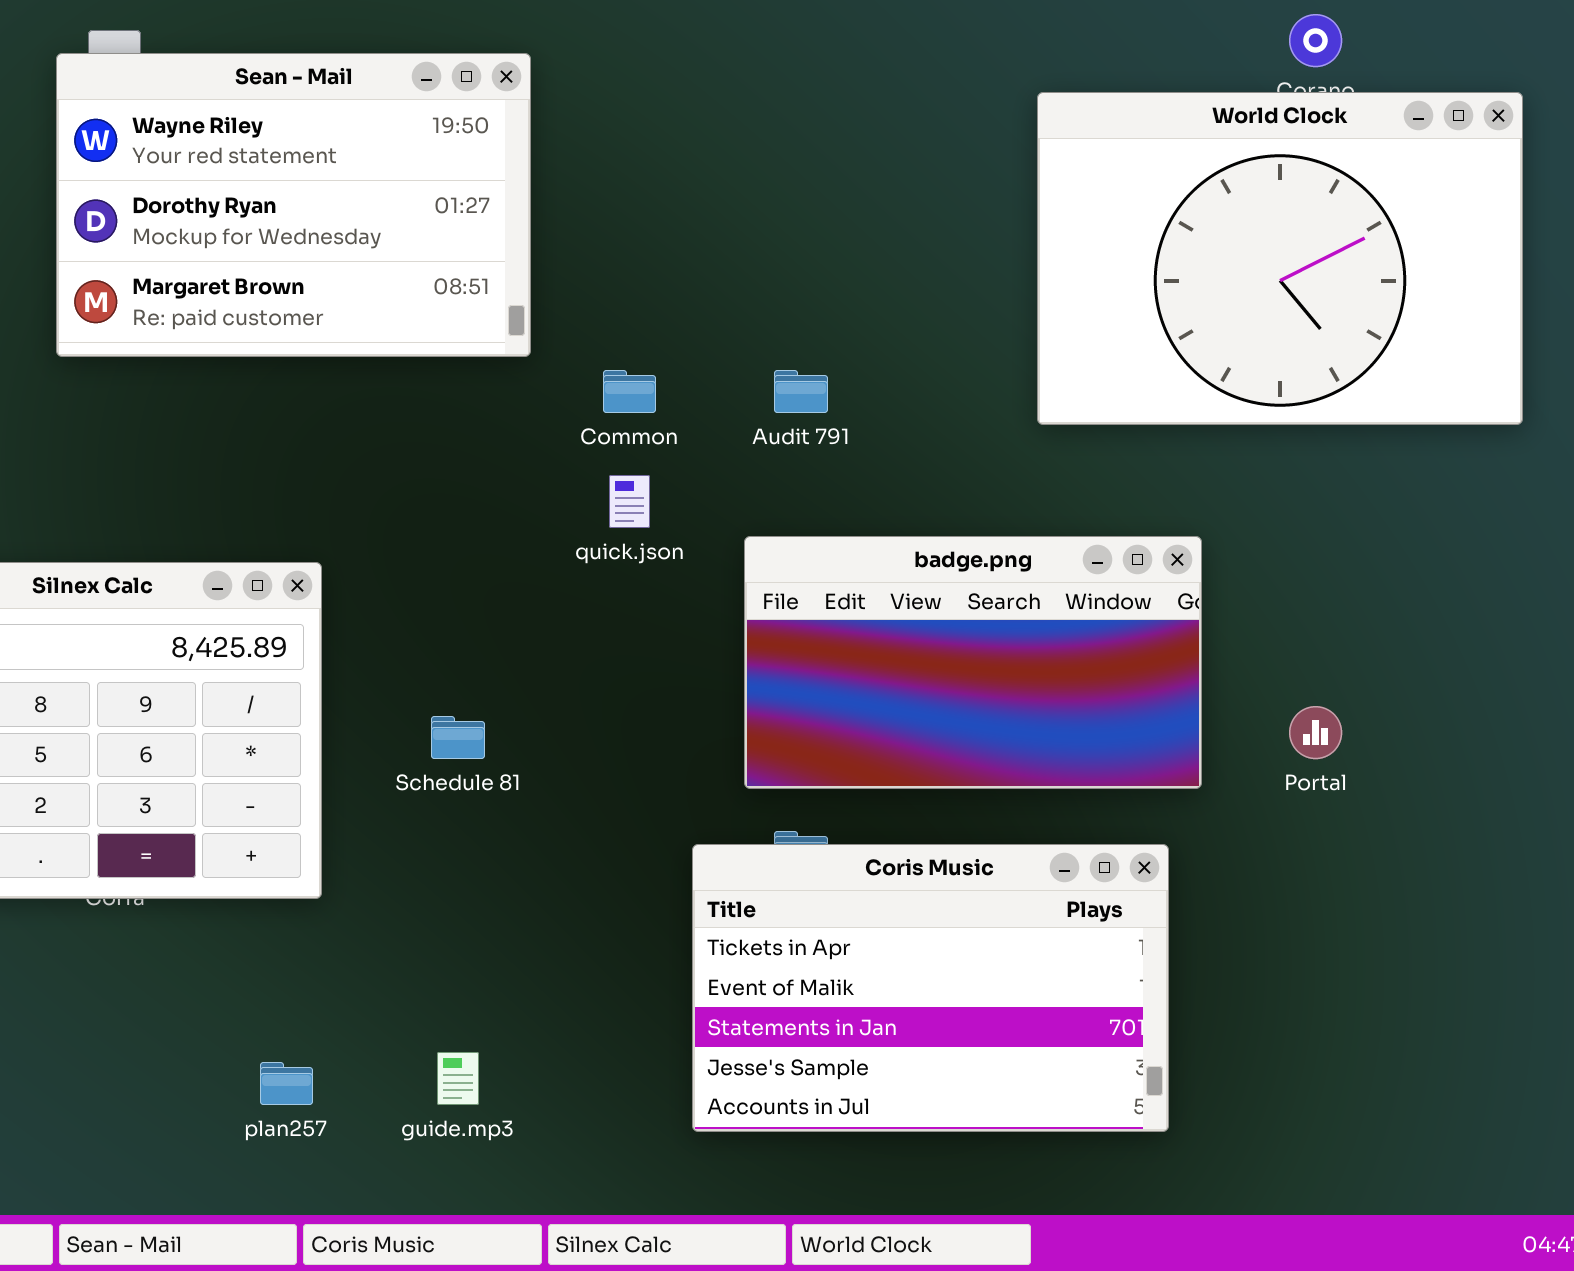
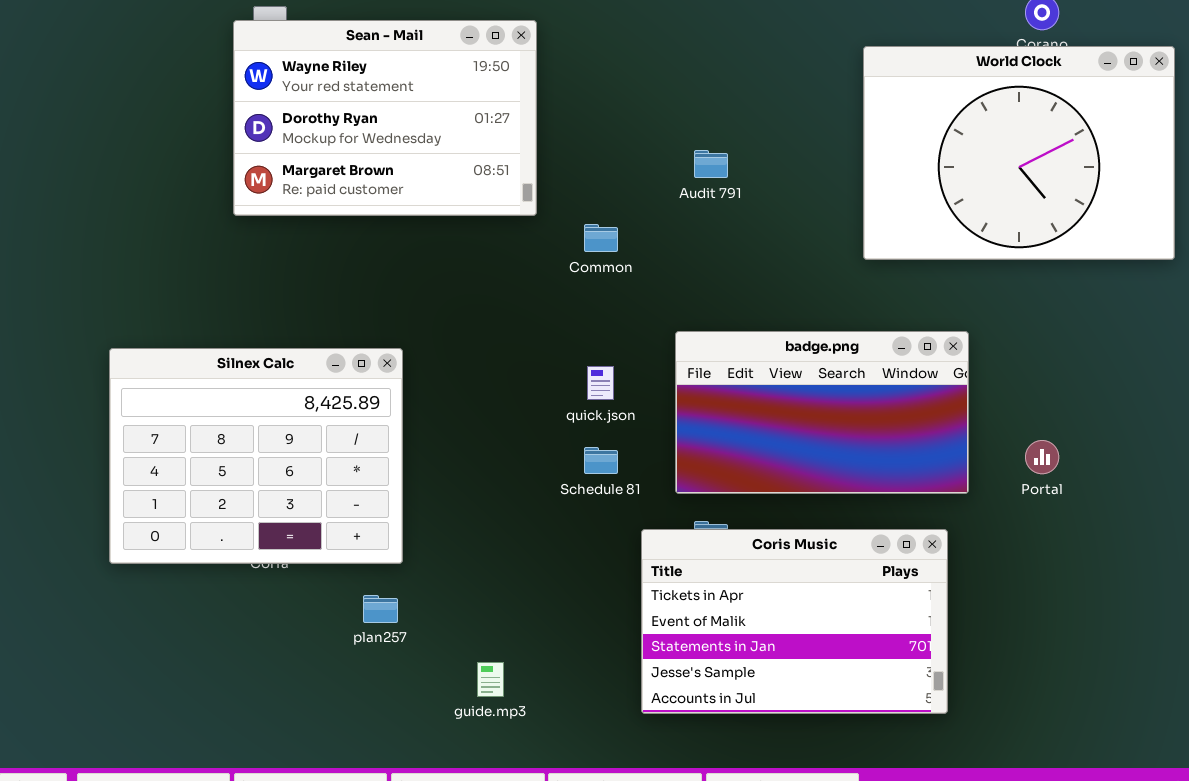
Audit 791: [774,370,828,413] -> [694,150,728,178], moved
quick.json: [609,475,650,528] -> [587,366,614,400], moved
Schedule 81: [431,716,485,759] -> [584,447,618,474], moved
plan257: [260,1062,313,1105] -> [363,595,398,623], moved

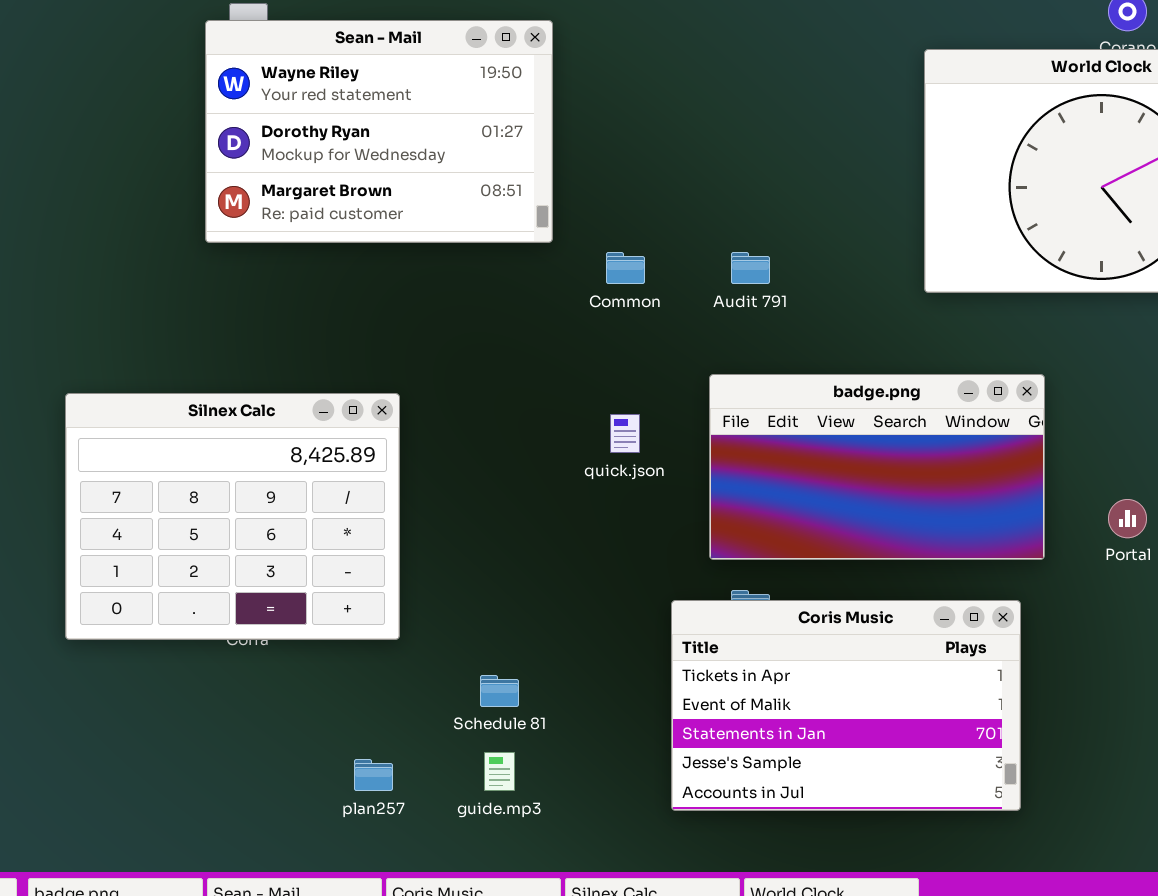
Audit 791: [694,150,728,178] -> [731,252,770,284], moved
Schedule 81: [584,447,618,474] -> [480,675,519,707], moved
plan257: [363,595,398,623] -> [354,759,393,791], moved

